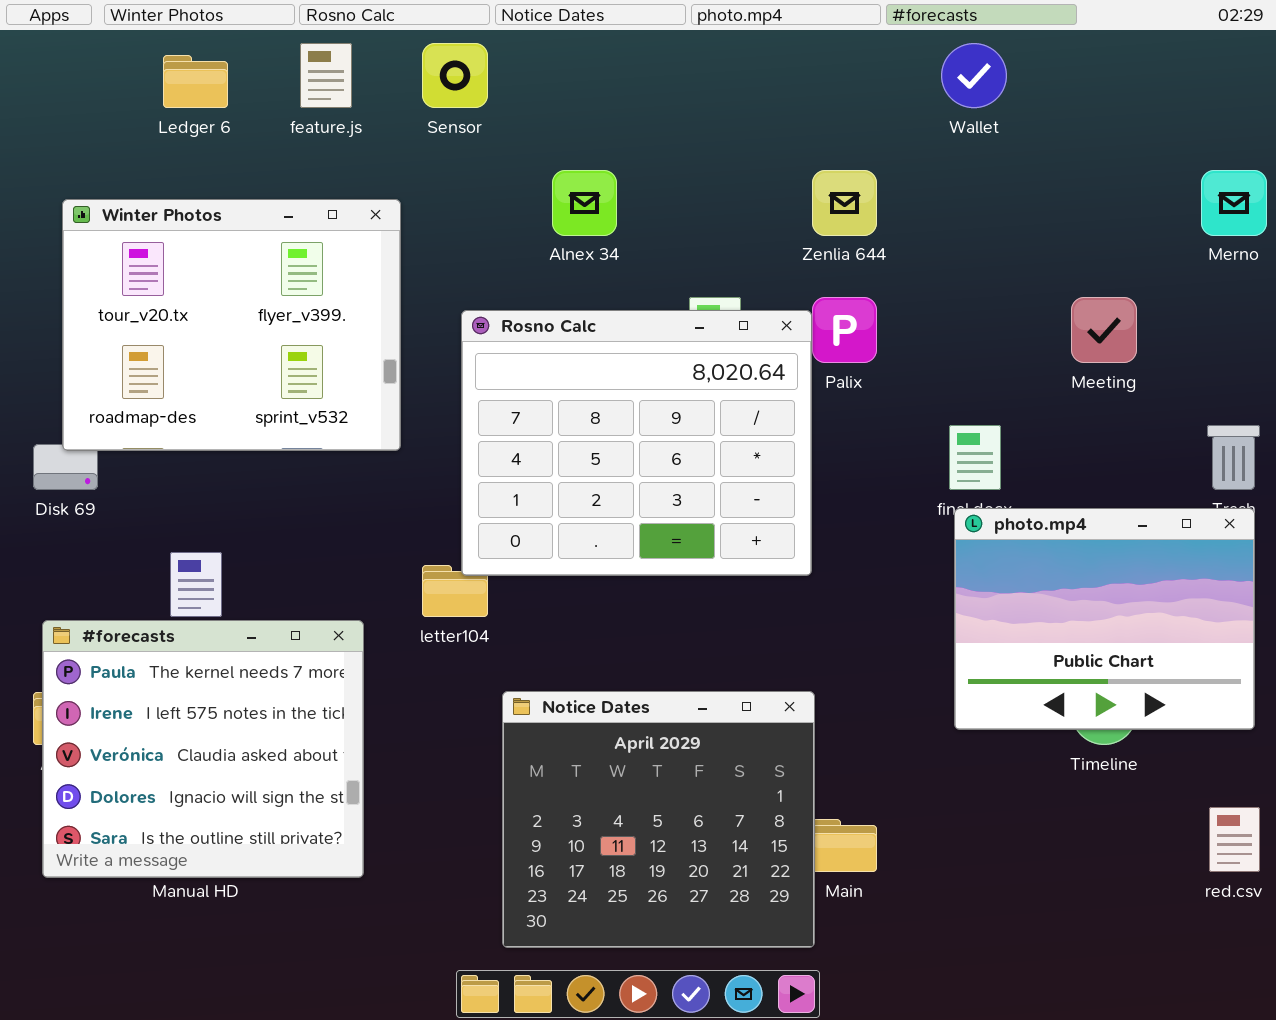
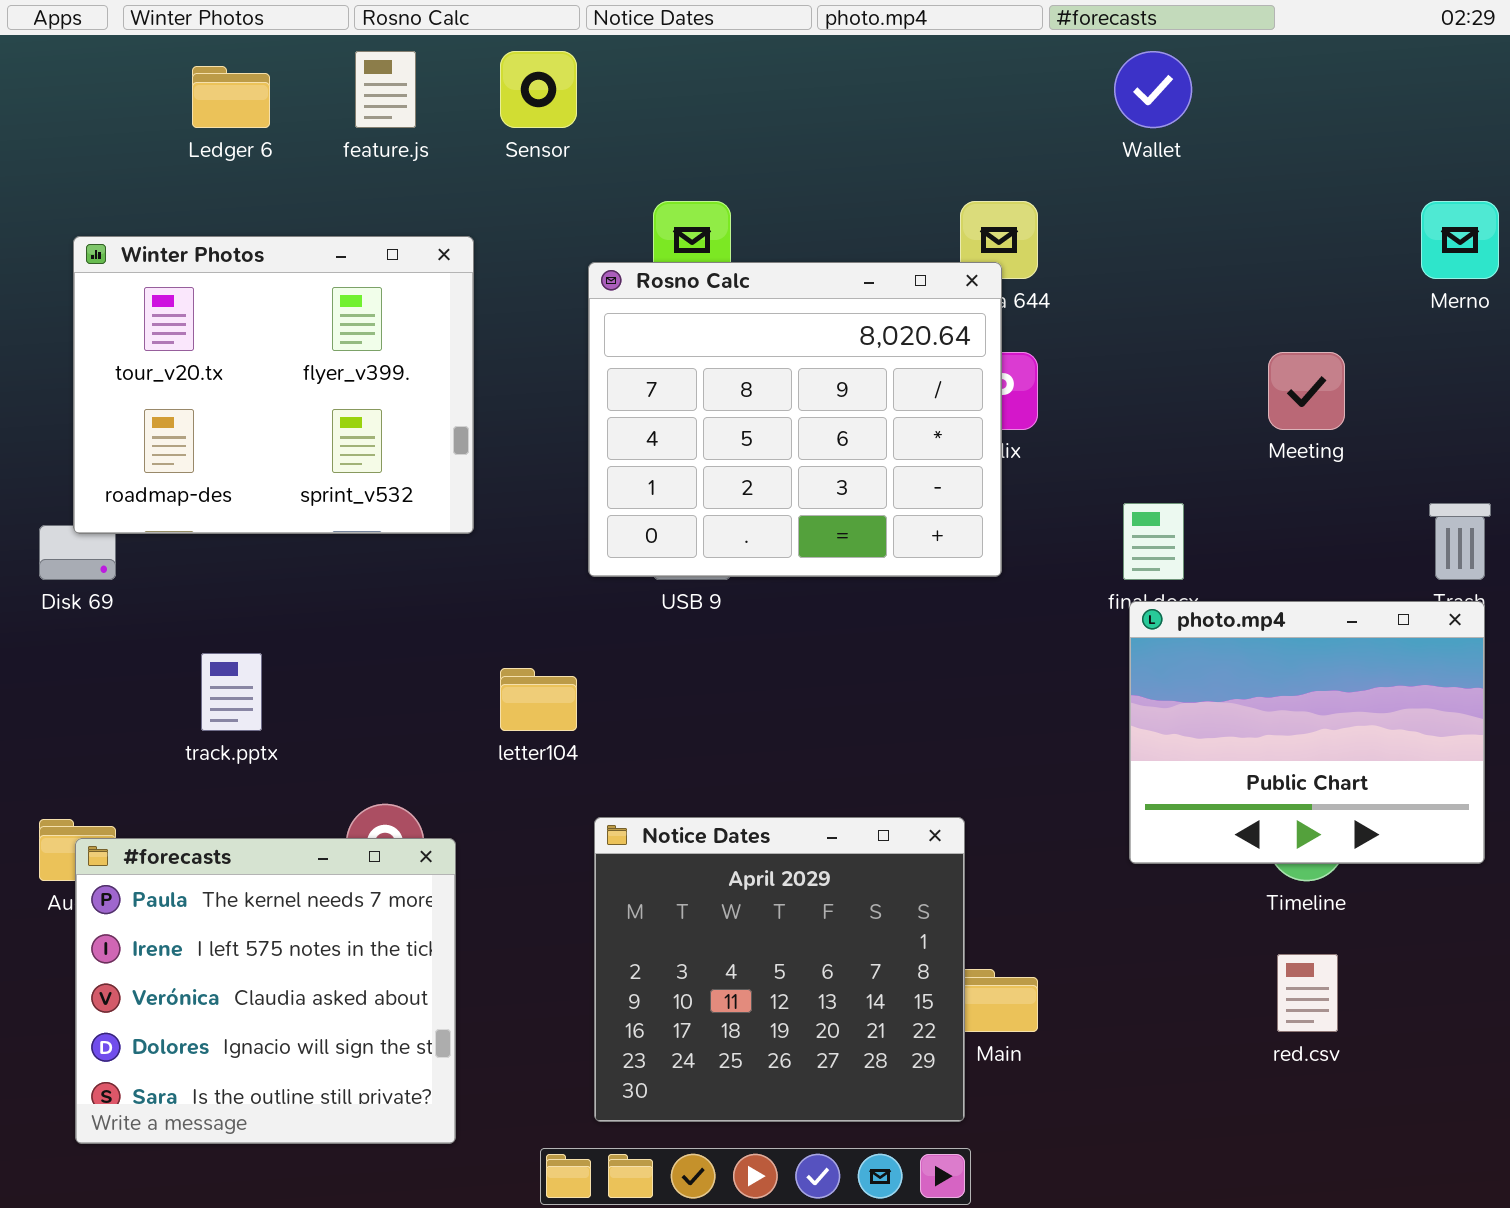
Rosno Calc: [461,310,812,576] -> [588,262,1002,577], moved
#forecasts: [42,620,364,878] -> [75,838,456,1144], moved
red.csv: [1209,807,1260,872] -> [1277,954,1338,1032], moved

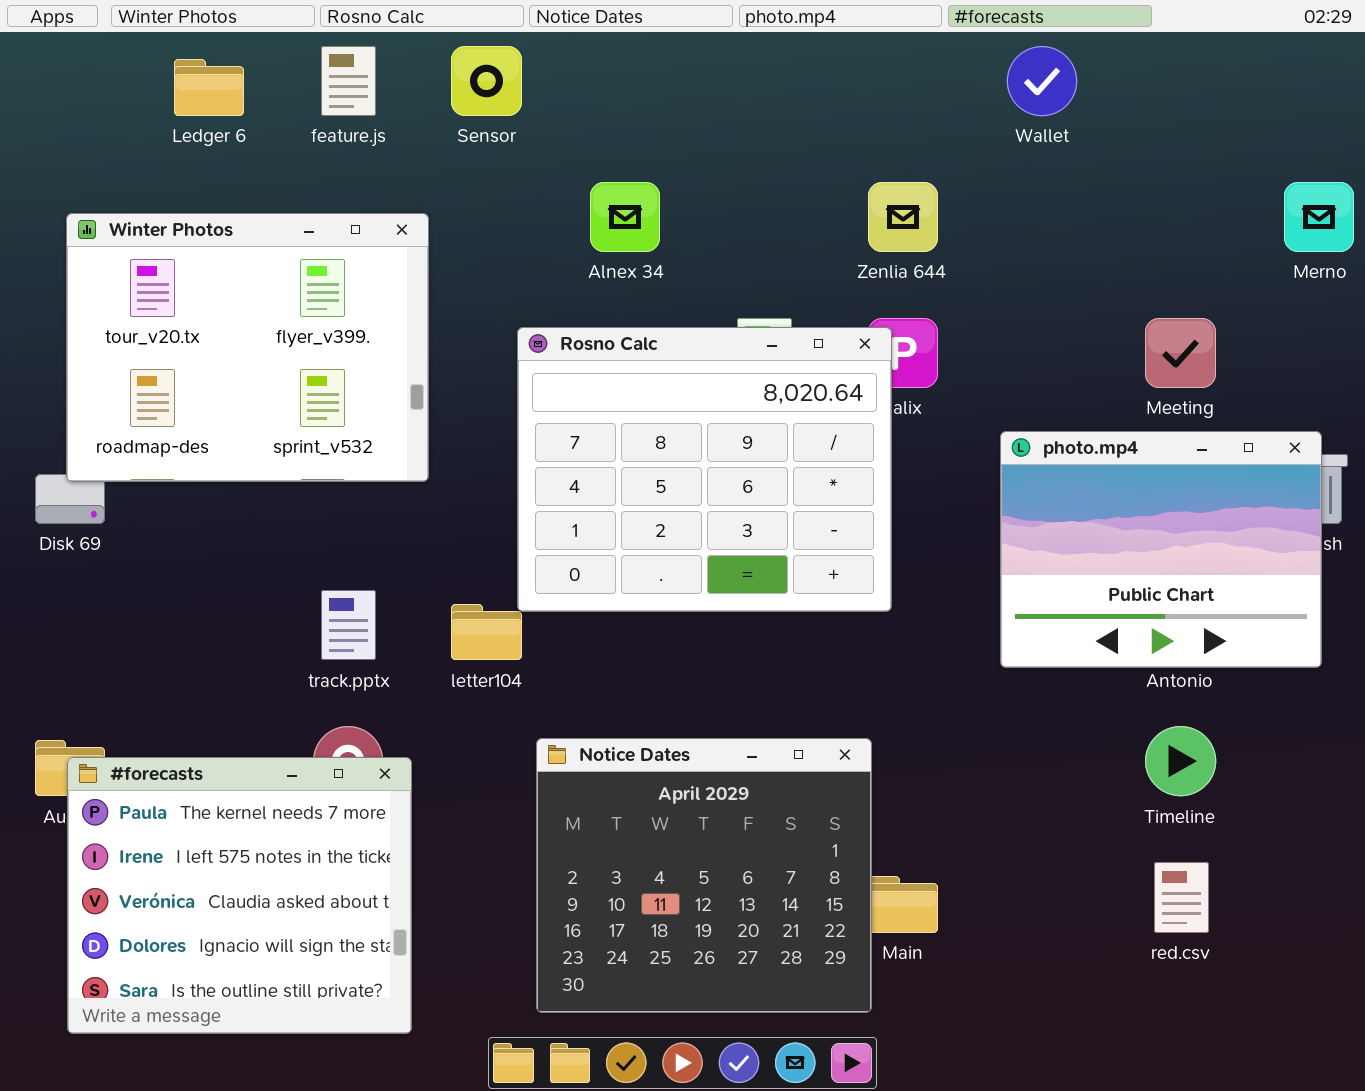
Rosno Calc: [588,262,1002,577] -> [517,327,892,612], moved
photo.mp4: [1129,601,1485,864] -> [1000,431,1322,668], moved
track.pptx: [201,653,262,731] -> [321,590,376,660], moved

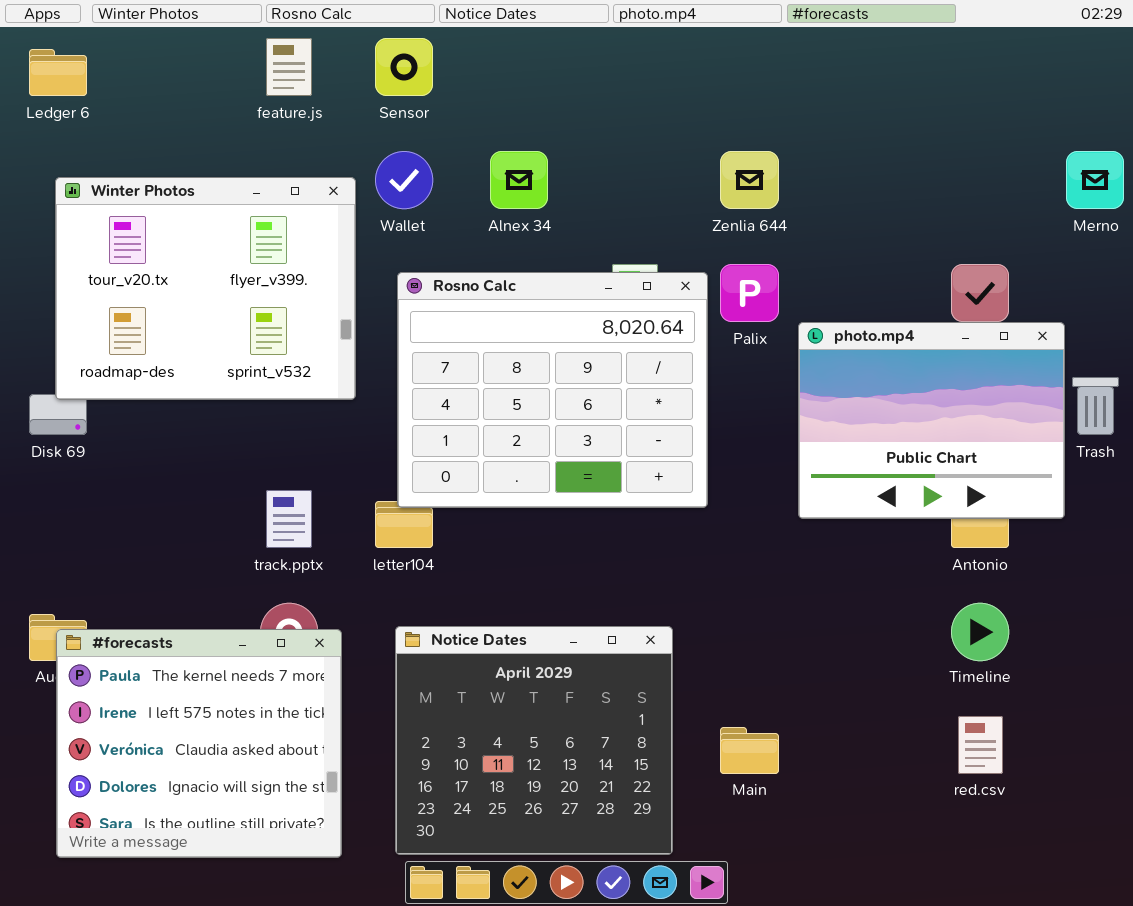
Wallet: [1007,46,1077,116] -> [375,151,433,209], moved
Ledger 6: [174,59,244,116] -> [29,49,87,96], moved
Rosno Calc: [517,327,892,612] -> [397,272,708,508], moved
photo.mp4: [1000,431,1322,668] -> [798,322,1065,519], moved
Notice Dates: [536,738,872,1013] -> [395,626,673,855], moved

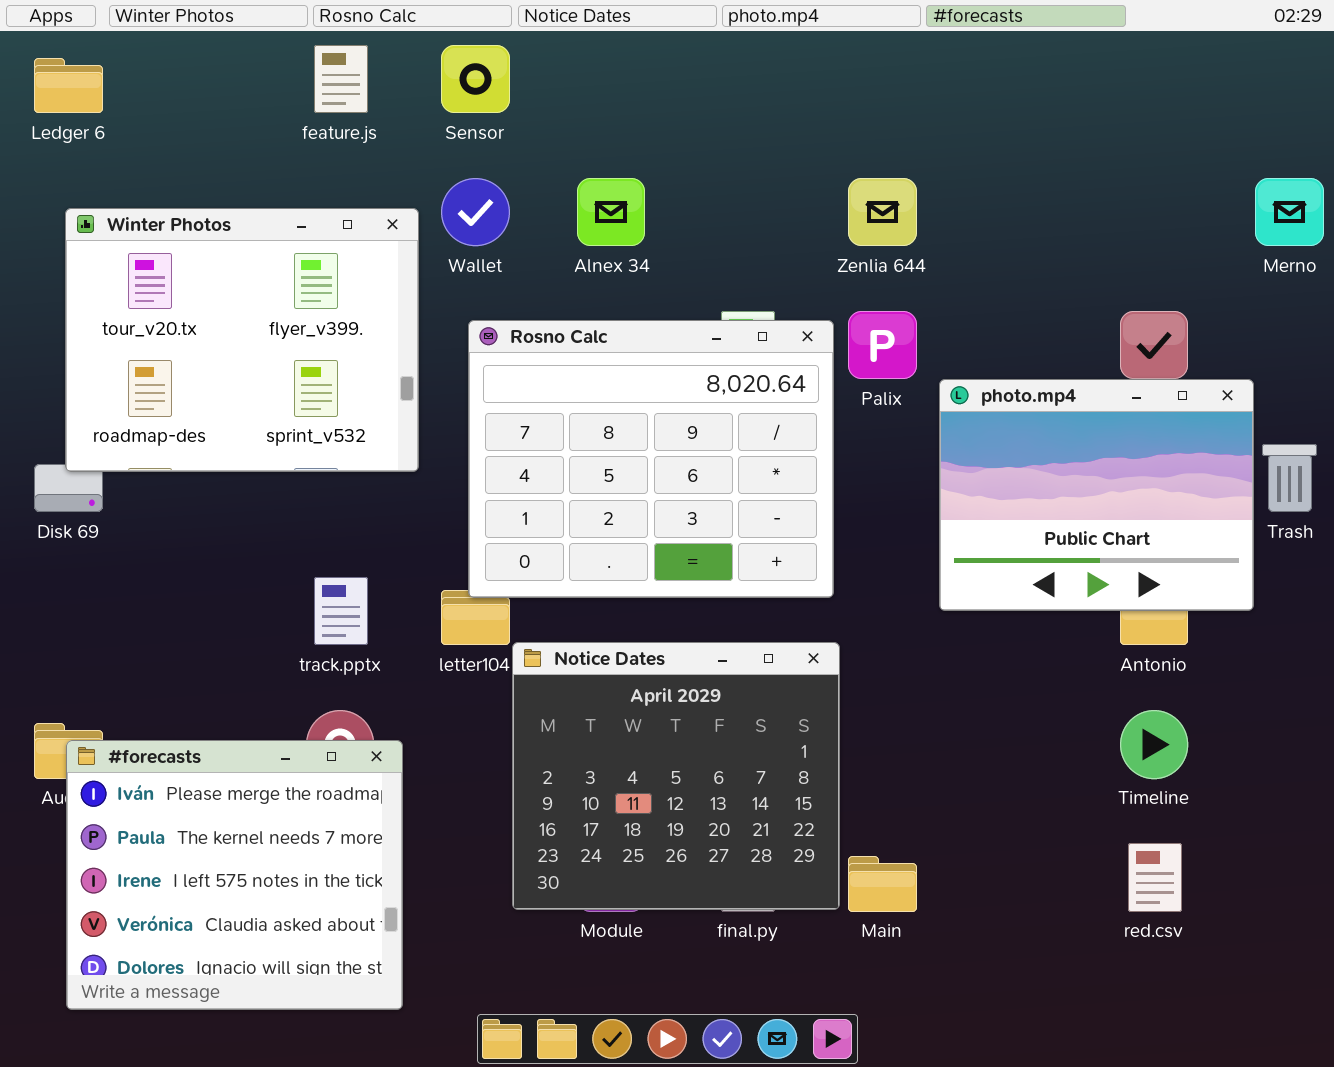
Notice Dates: [395,626,673,855] -> [512,642,840,910], moved
#forecasts: [56,629,342,858] -> [66,740,403,1010], scrolled up 1 row

